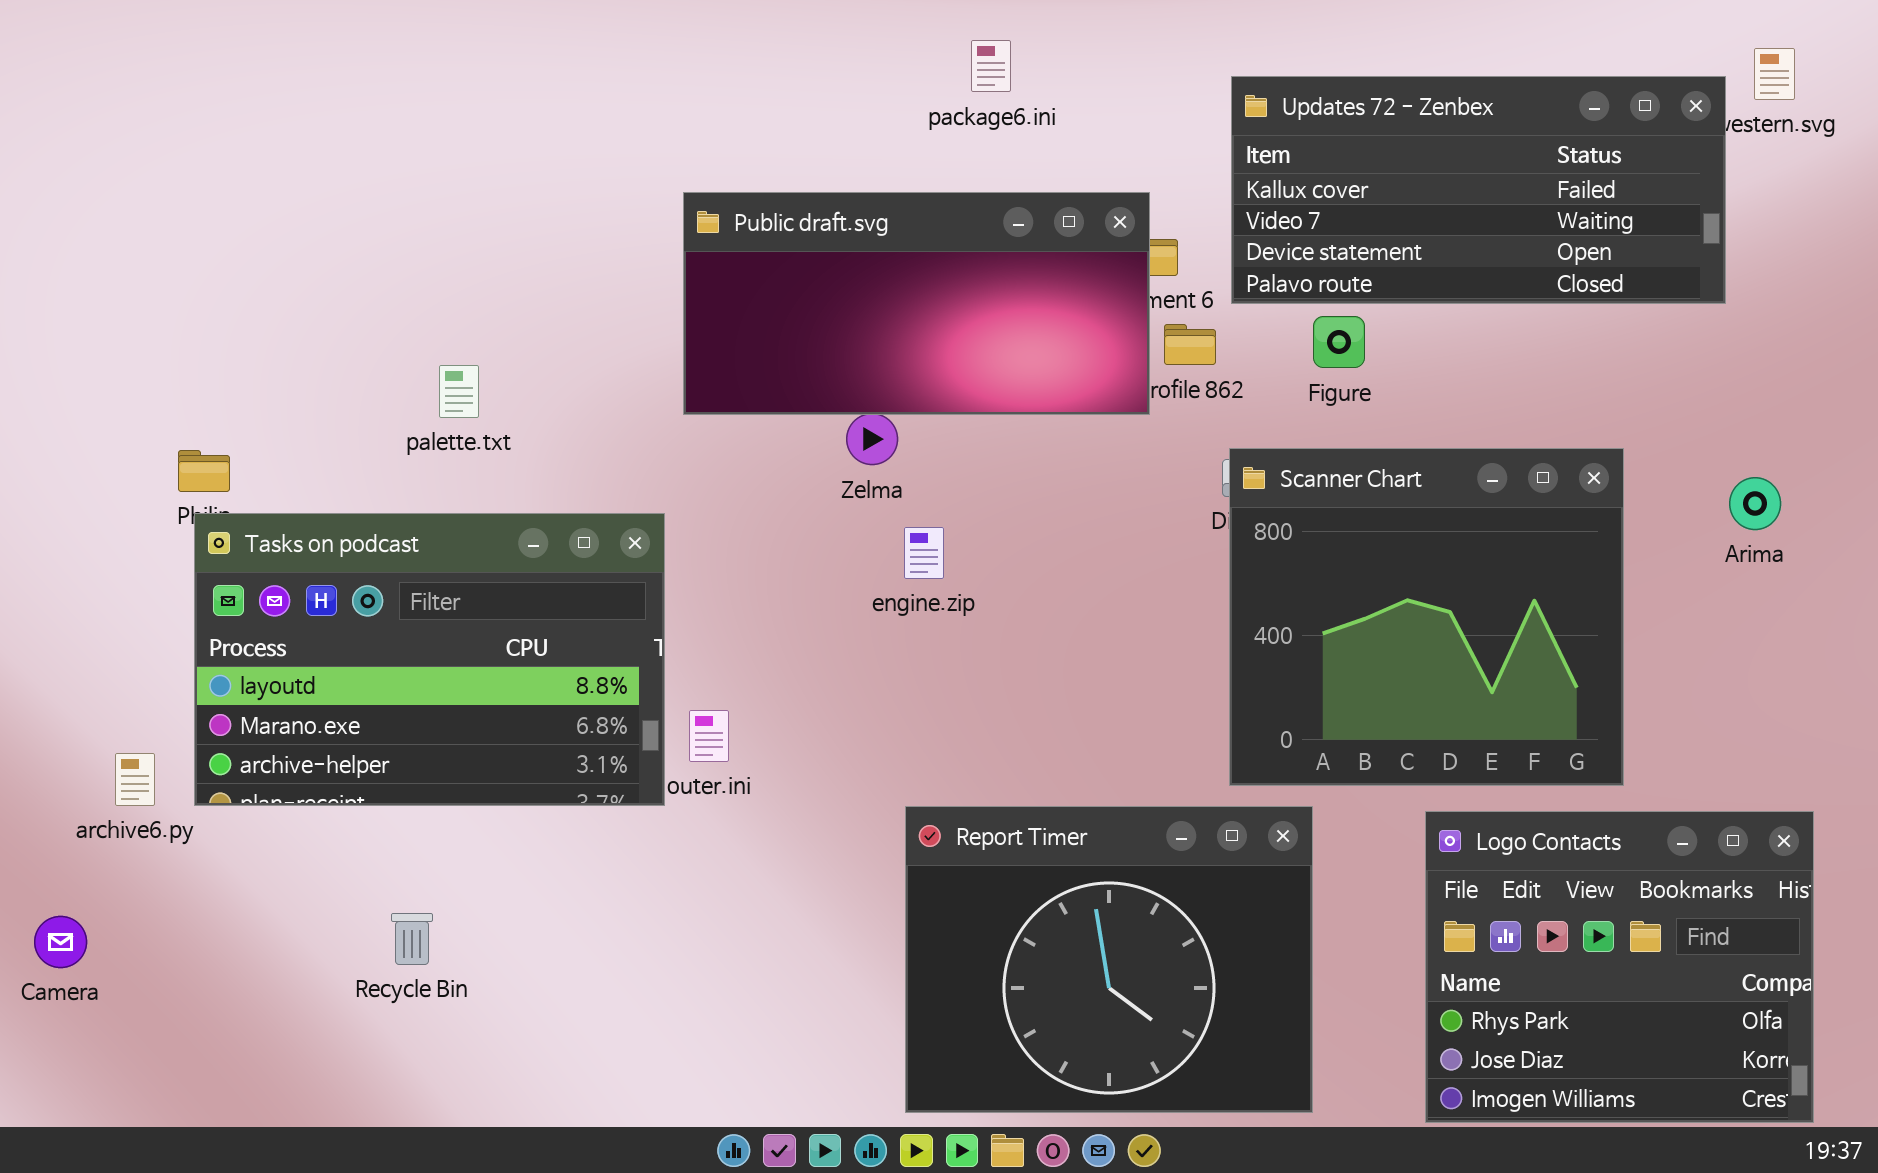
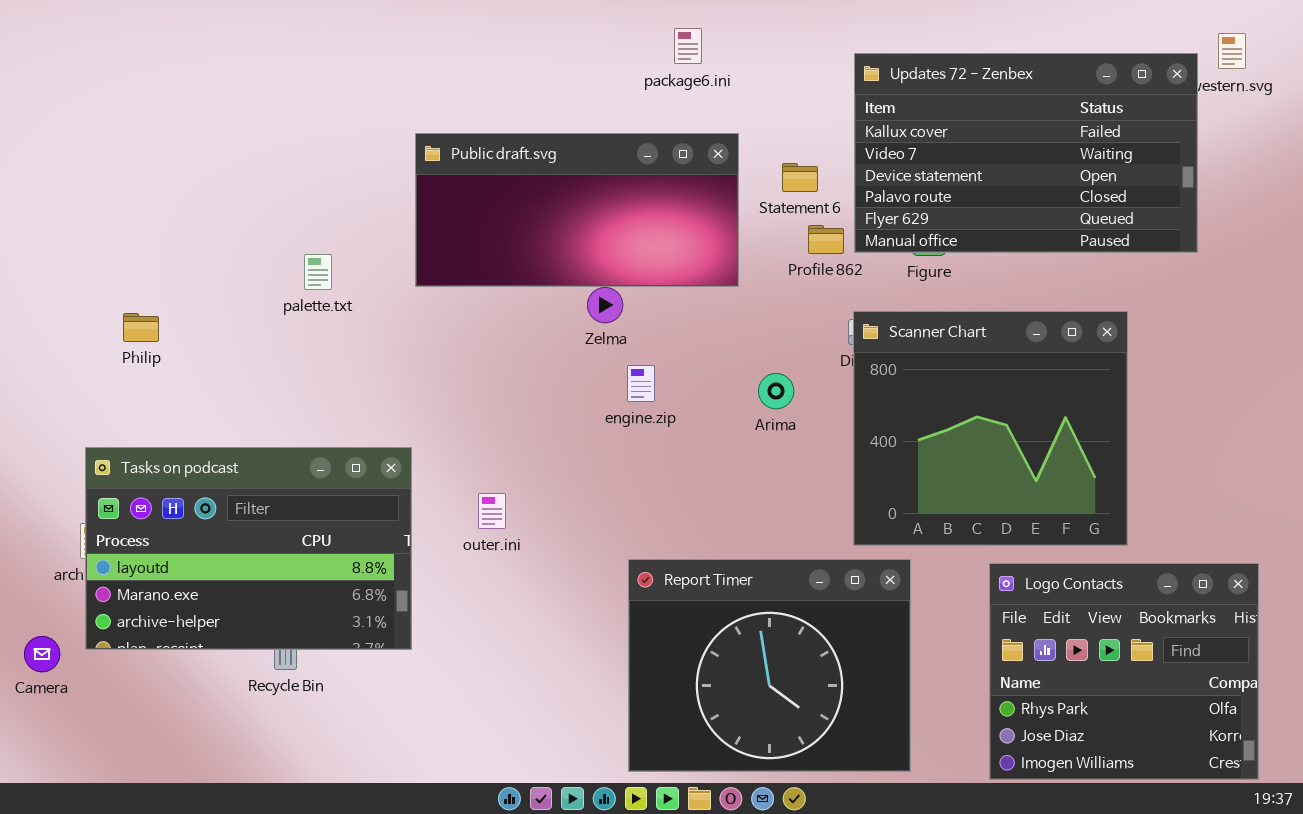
Updates 72 - Zenbex: [1231,76,1726,304] -> [854,53,1198,253], resized
Public draft.svg: [683,192,1150,415] -> [415,133,739,287], moved
Arima: [1729,477,1781,530] -> [758,373,794,409], moved
Tasks on podcast: [194,513,665,806] -> [85,447,412,650], moved

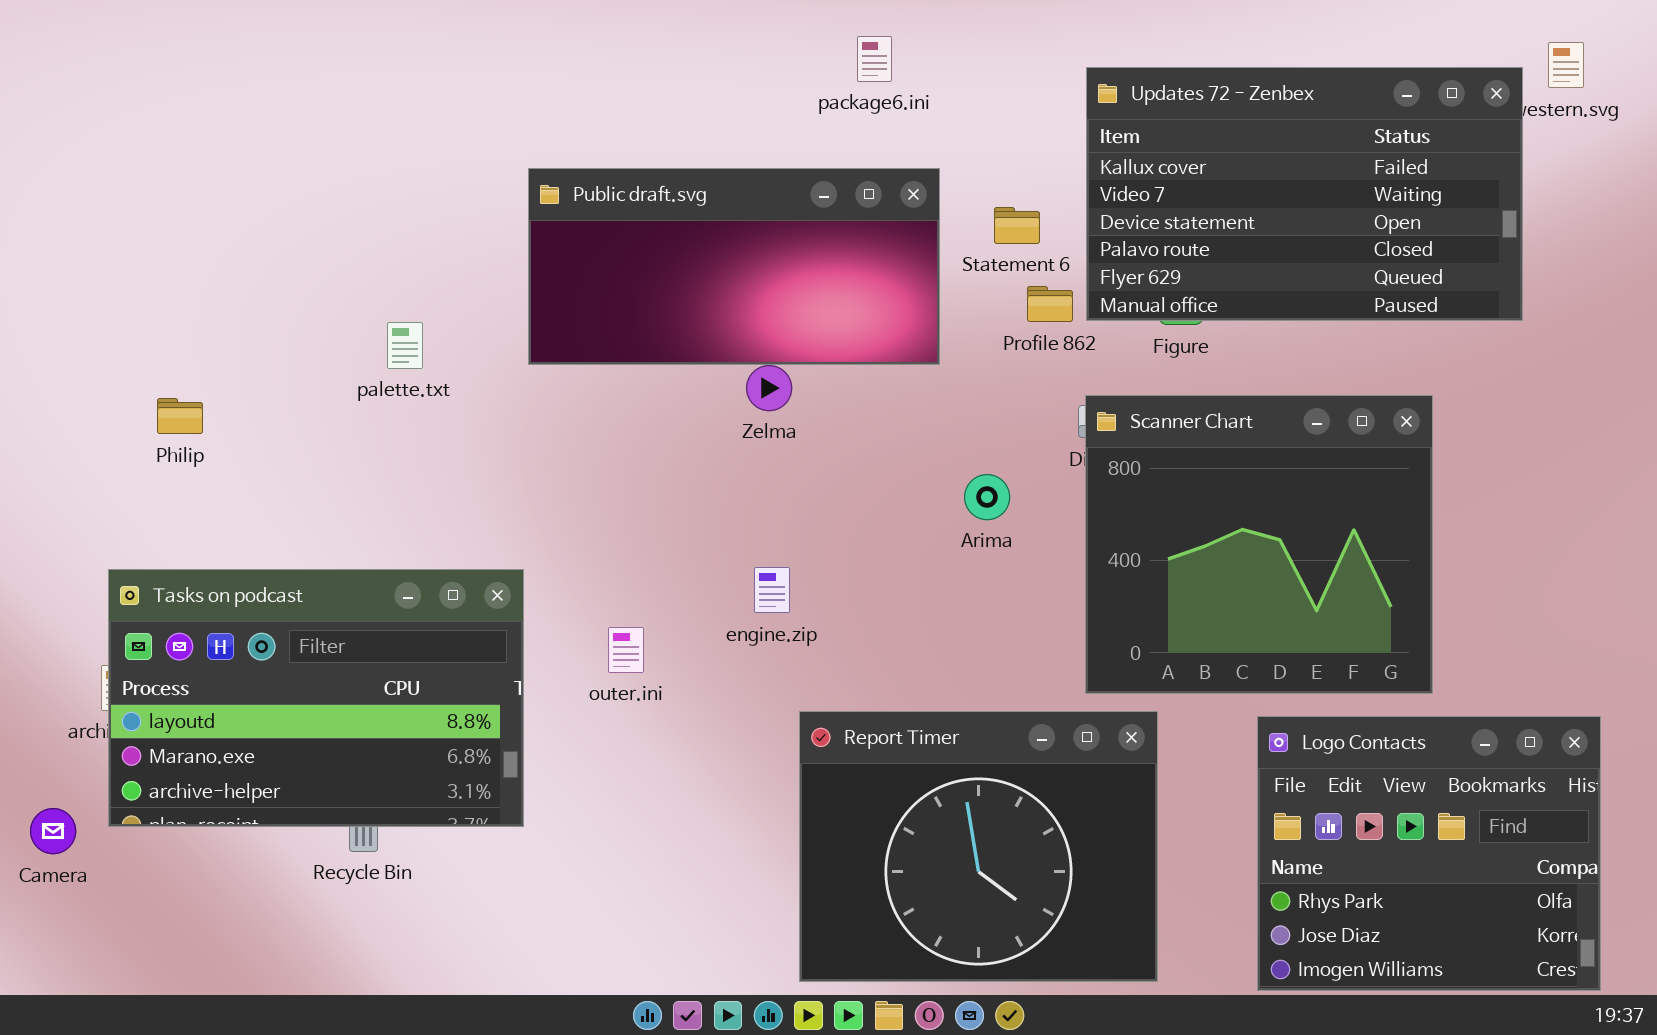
engine.zip: [627,365,655,402] -> [754,567,790,613], moved

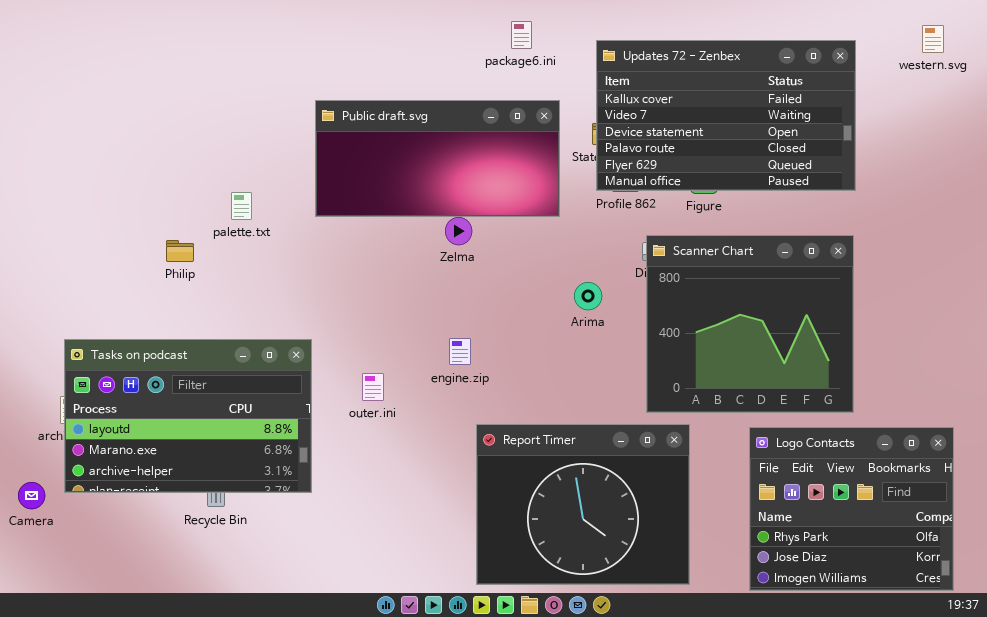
Updates 72 - Zenbex: [1086,67,1523,321] -> [596,40,856,191], moved
Philip: [157,398,203,434] -> [166,240,194,262], moved

